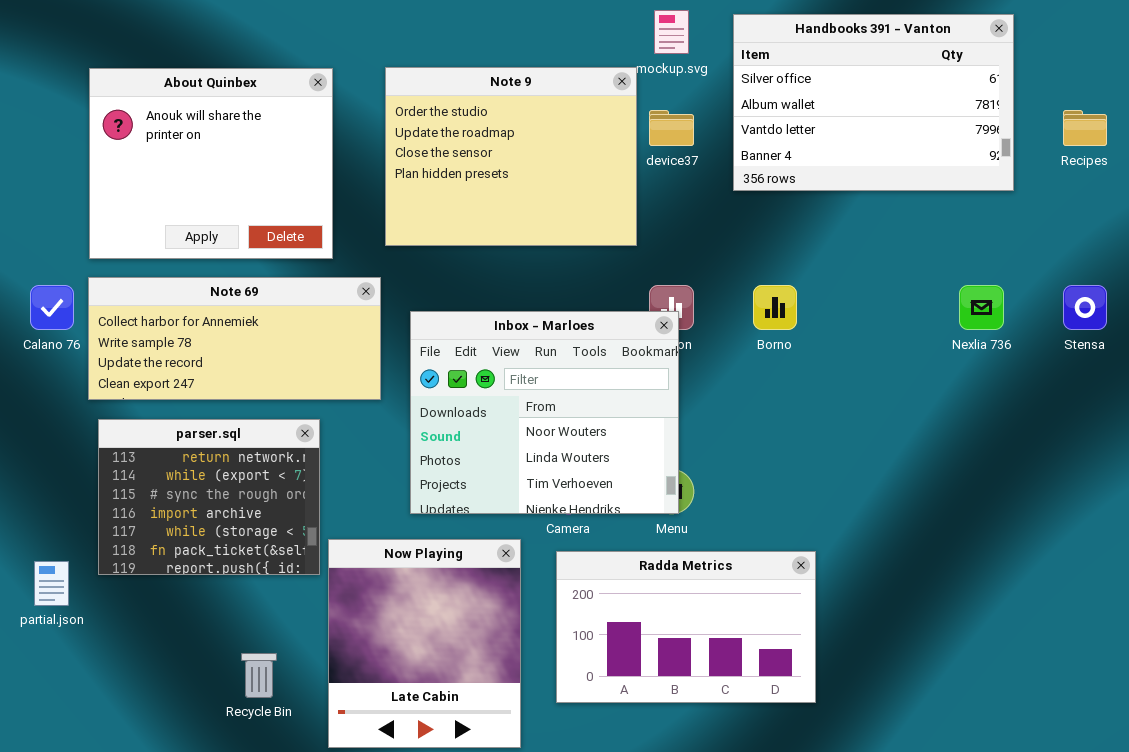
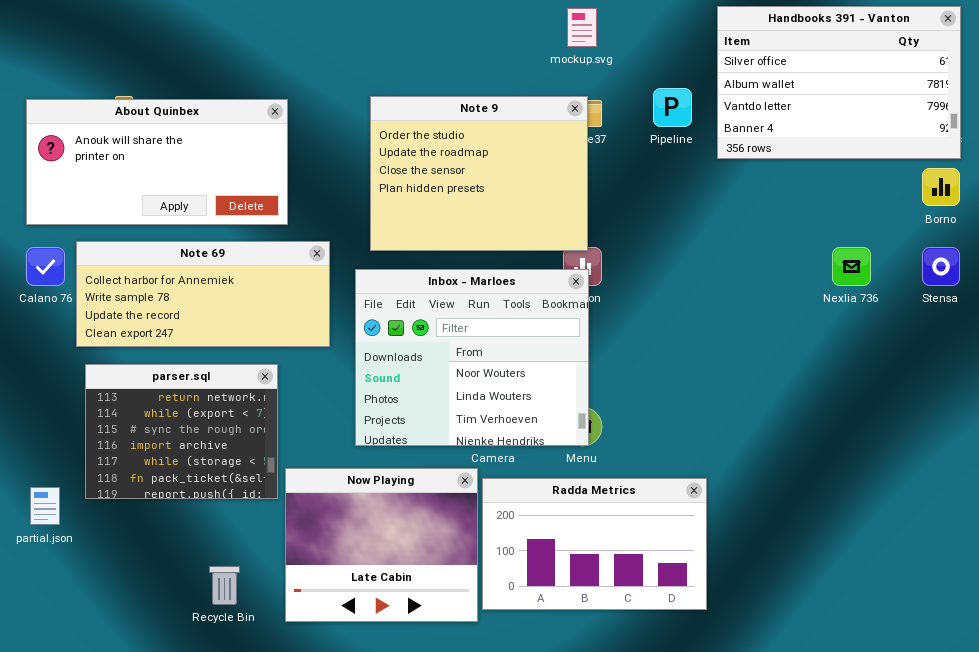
Handbooks 391 - Vanton: [733,14,1014,191] -> [717,6,961,159], moved
Note 9: [385,67,637,246] -> [370,96,588,251], moved
About Quinbex: [89,68,333,259] -> [26,99,288,225], resized
Borno: [753,285,797,330] -> [922,168,960,206], moved
Now Playing: [328,539,521,748] -> [285,468,478,622], resized

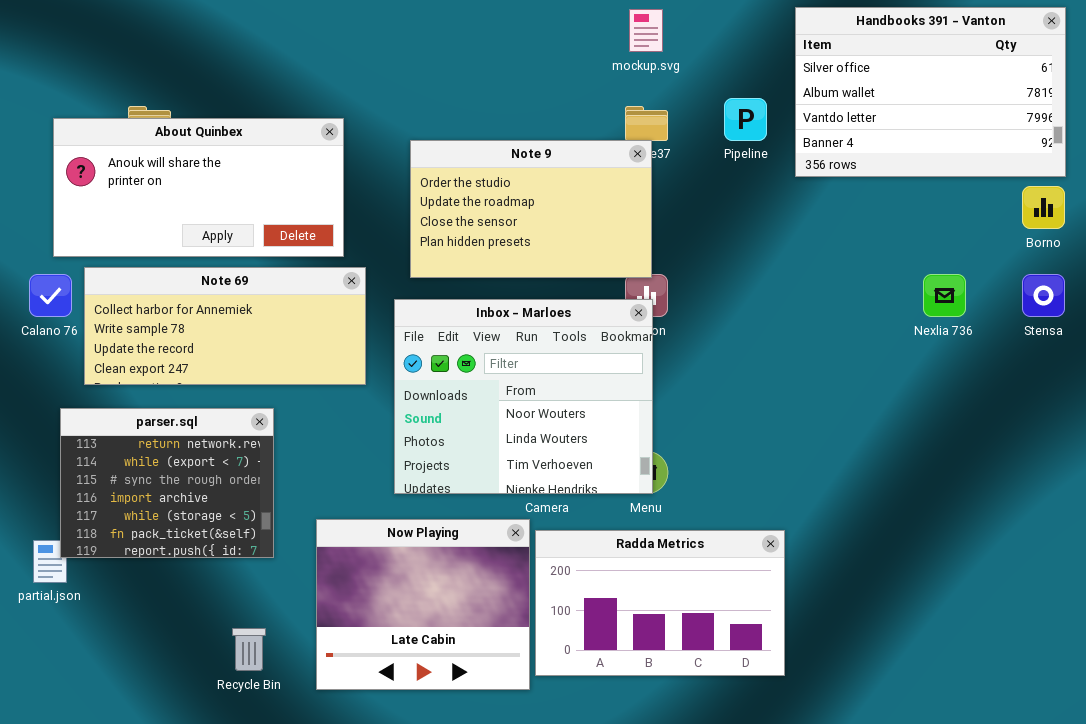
Note 9: [370,96,588,251] -> [410,140,652,278], resized
About Quinbex: [26,99,288,225] -> [53,118,344,257], moved
parser.sql: [85,364,278,499] -> [60,408,274,558], moved

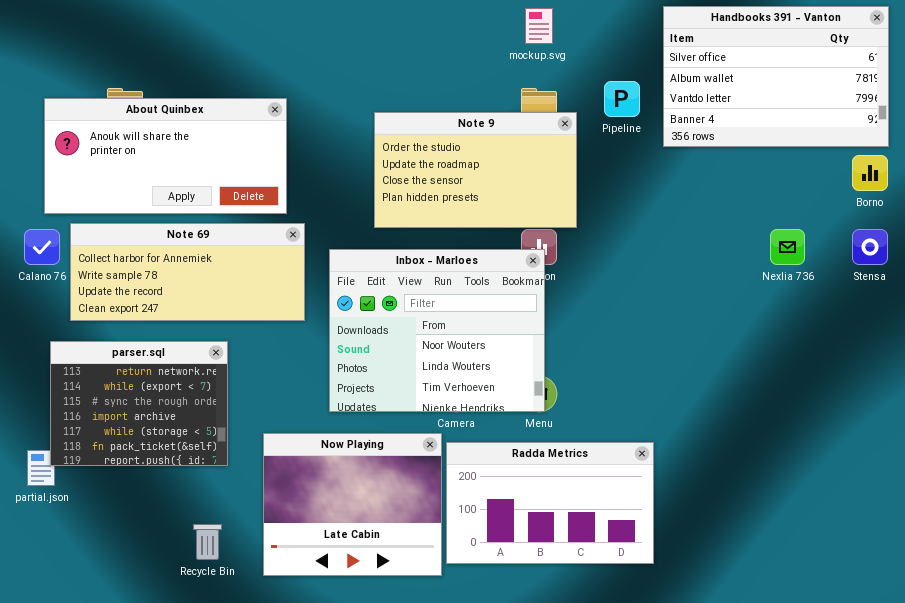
Note 9: [410,140,652,278] -> [374,112,577,228], moved

